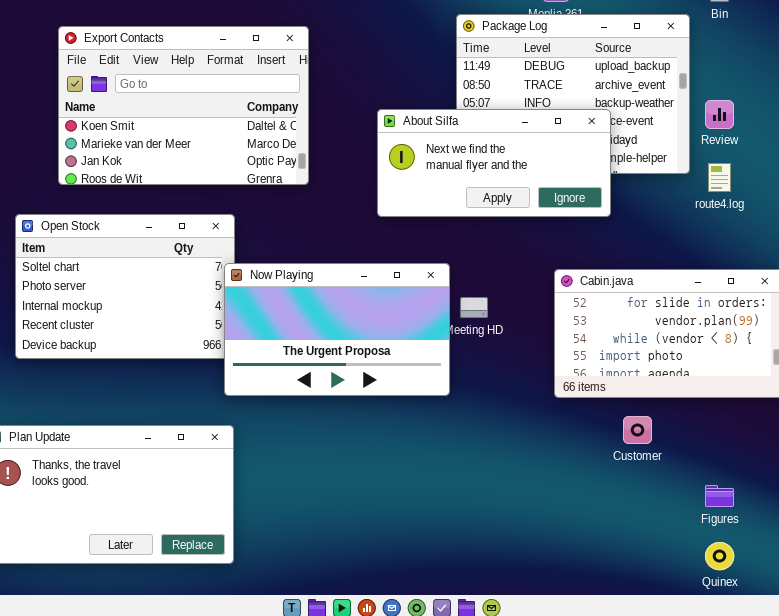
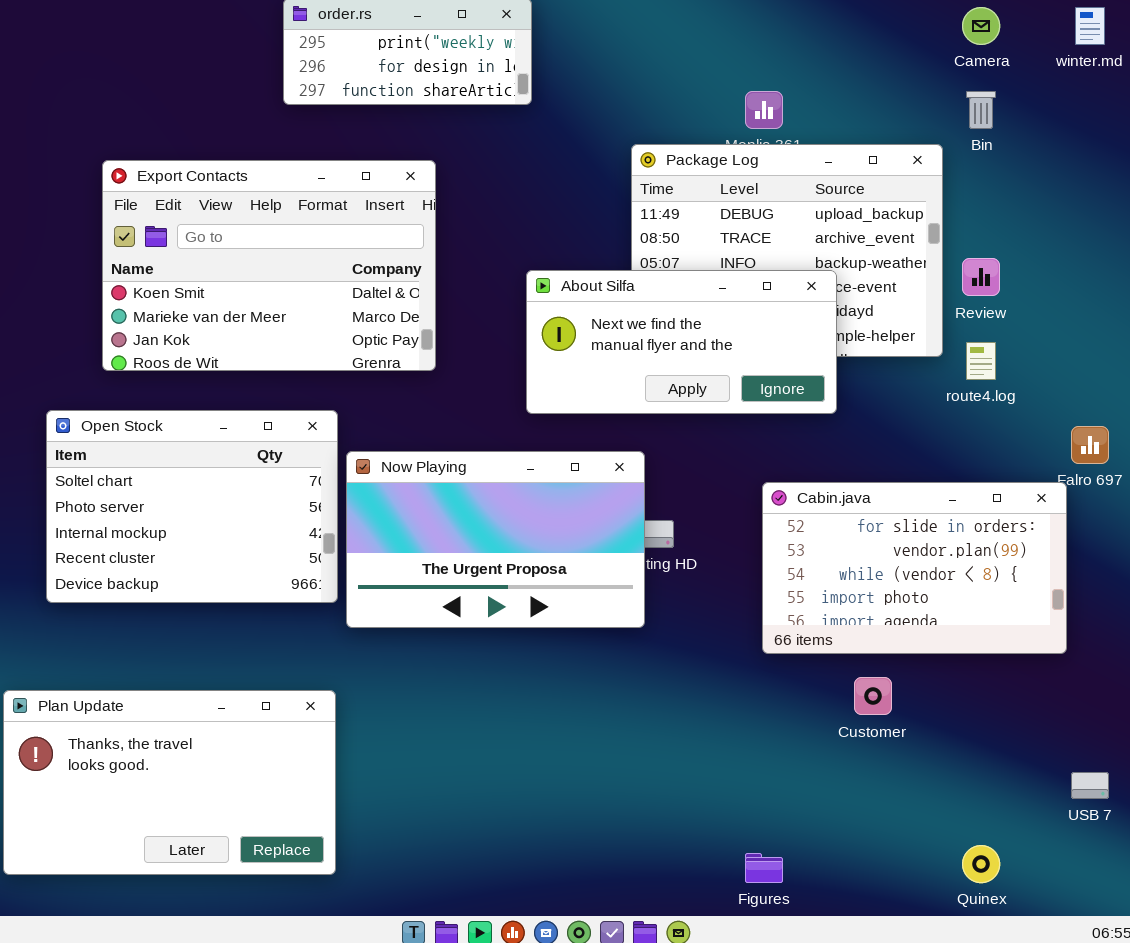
Now Playing: [224,263,450,396] -> [346,451,645,628], moved
Figures: [705,485,734,507] -> [745,853,783,883], moved

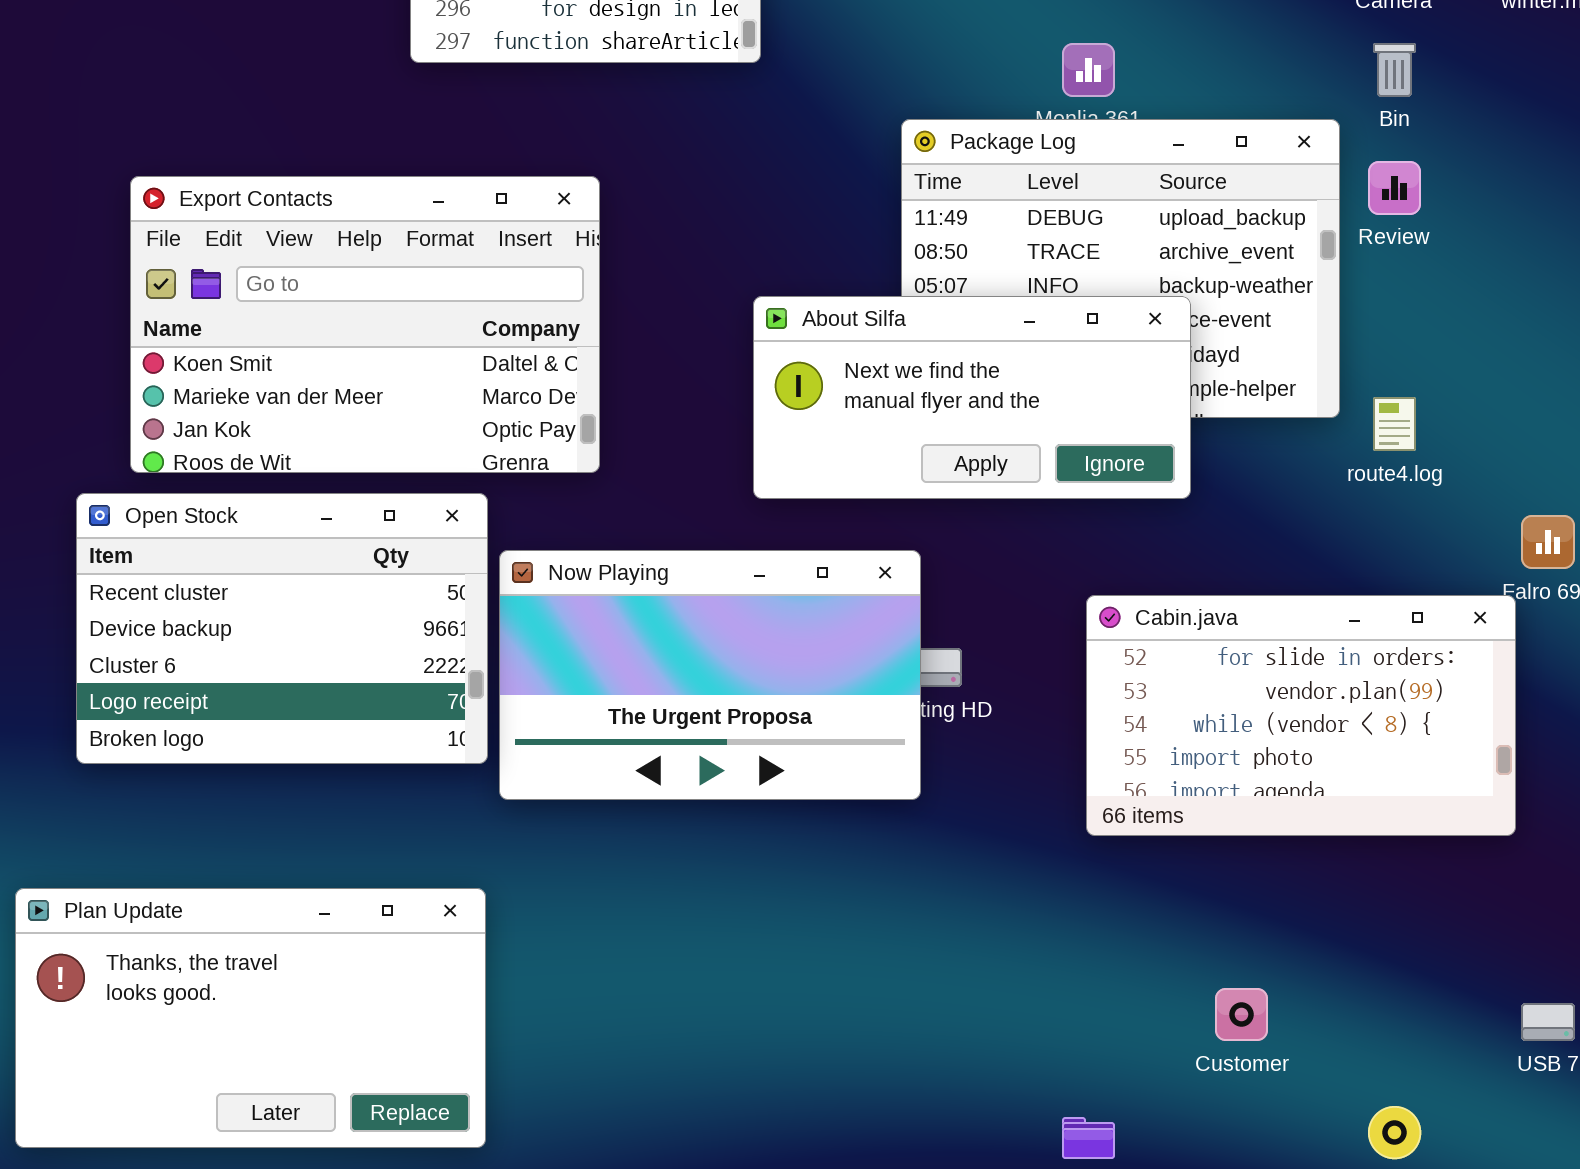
Export Contacts: [102,160,436,371] -> [130,176,600,473], moved
Review: [962,258,1000,296] -> [1368,161,1421,215], moved
Open Stock: [46,410,338,603] -> [76,493,488,764], scrolled down 3 rows
Customer: [854,677,892,715] -> [1215,988,1268,1041], moved

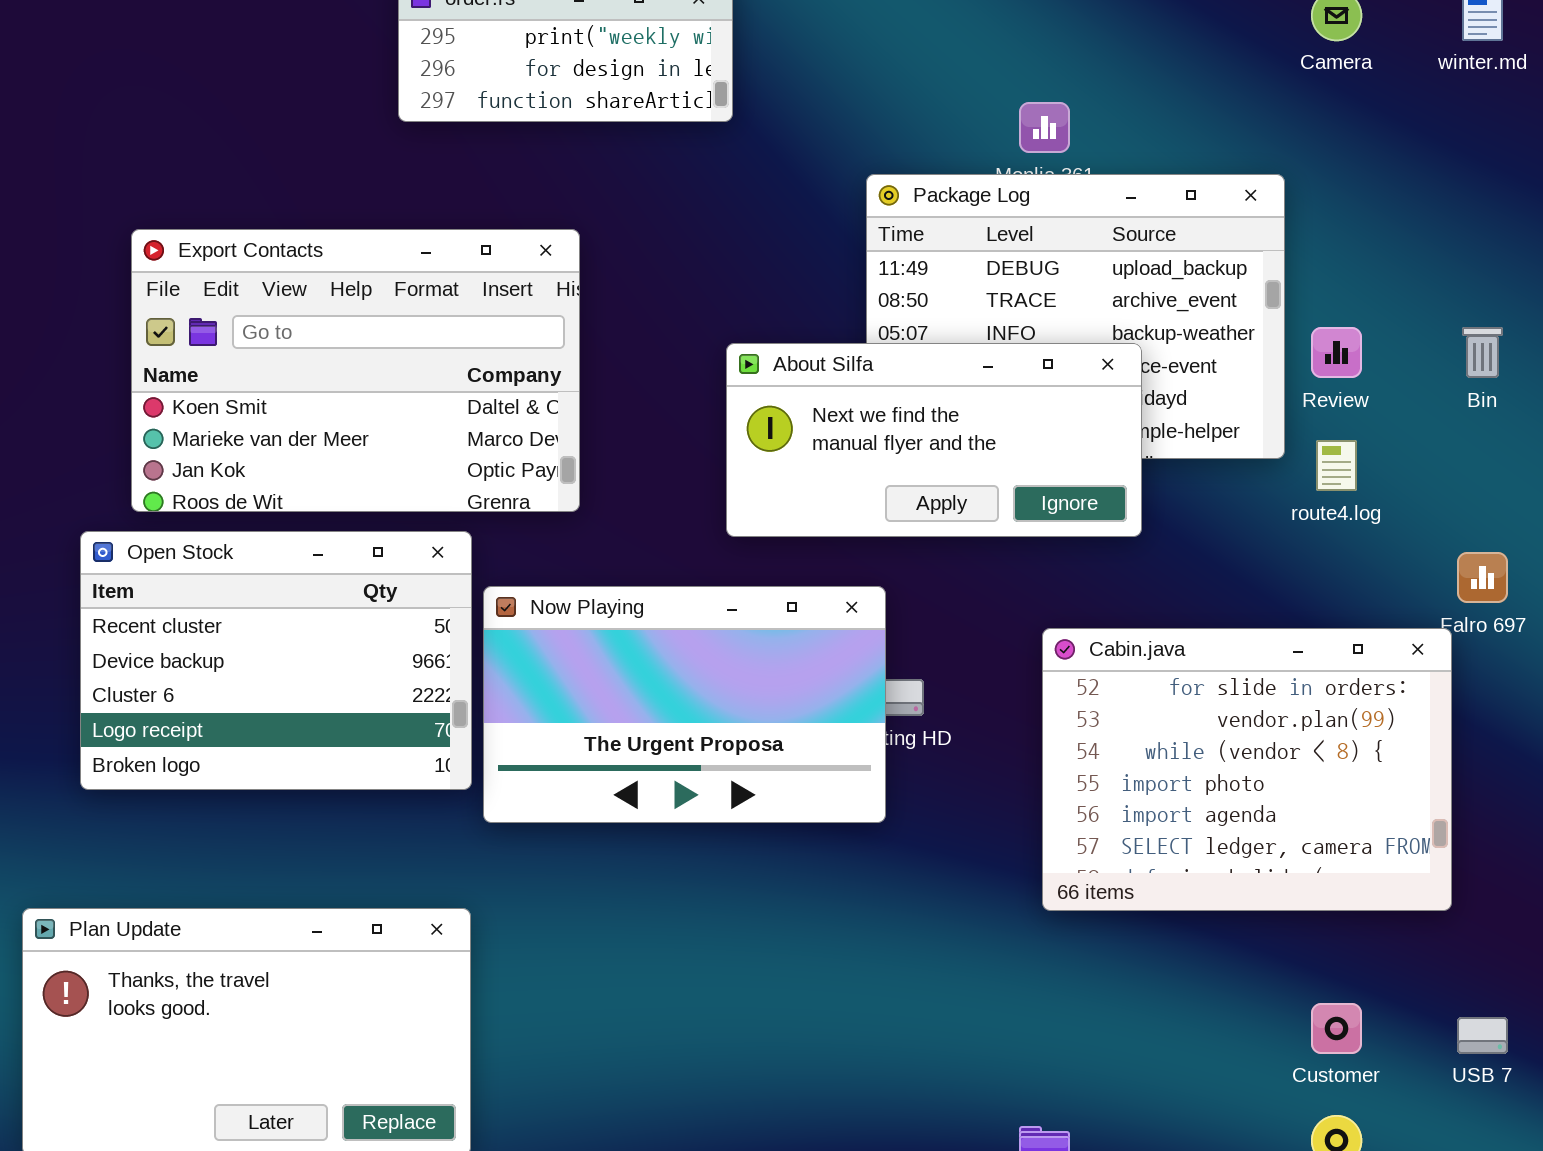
Bin: [1373,43,1416,97] -> [1462,327,1503,378], moved
Review: [1368,161,1421,215] -> [1311,327,1362,378], moved
Cabin.java: [1086,595,1516,836] -> [1042,628,1452,911], resized
Customer: [1215,988,1268,1041] -> [1311,1003,1362,1054], moved

